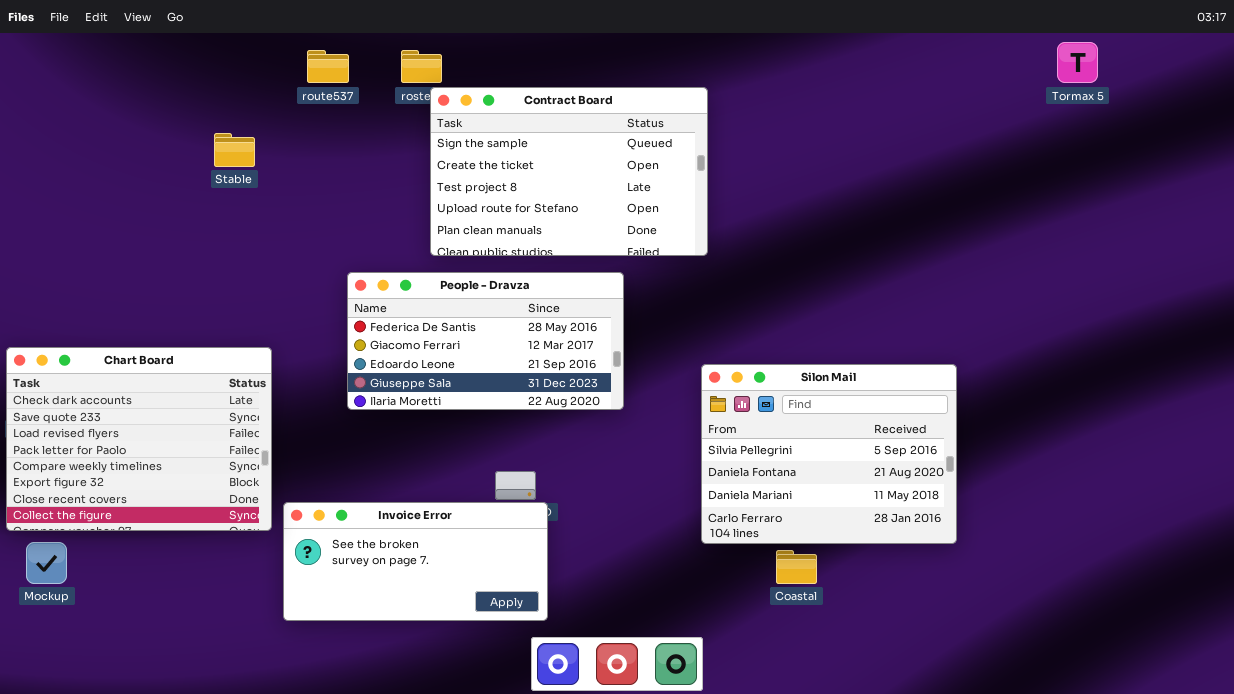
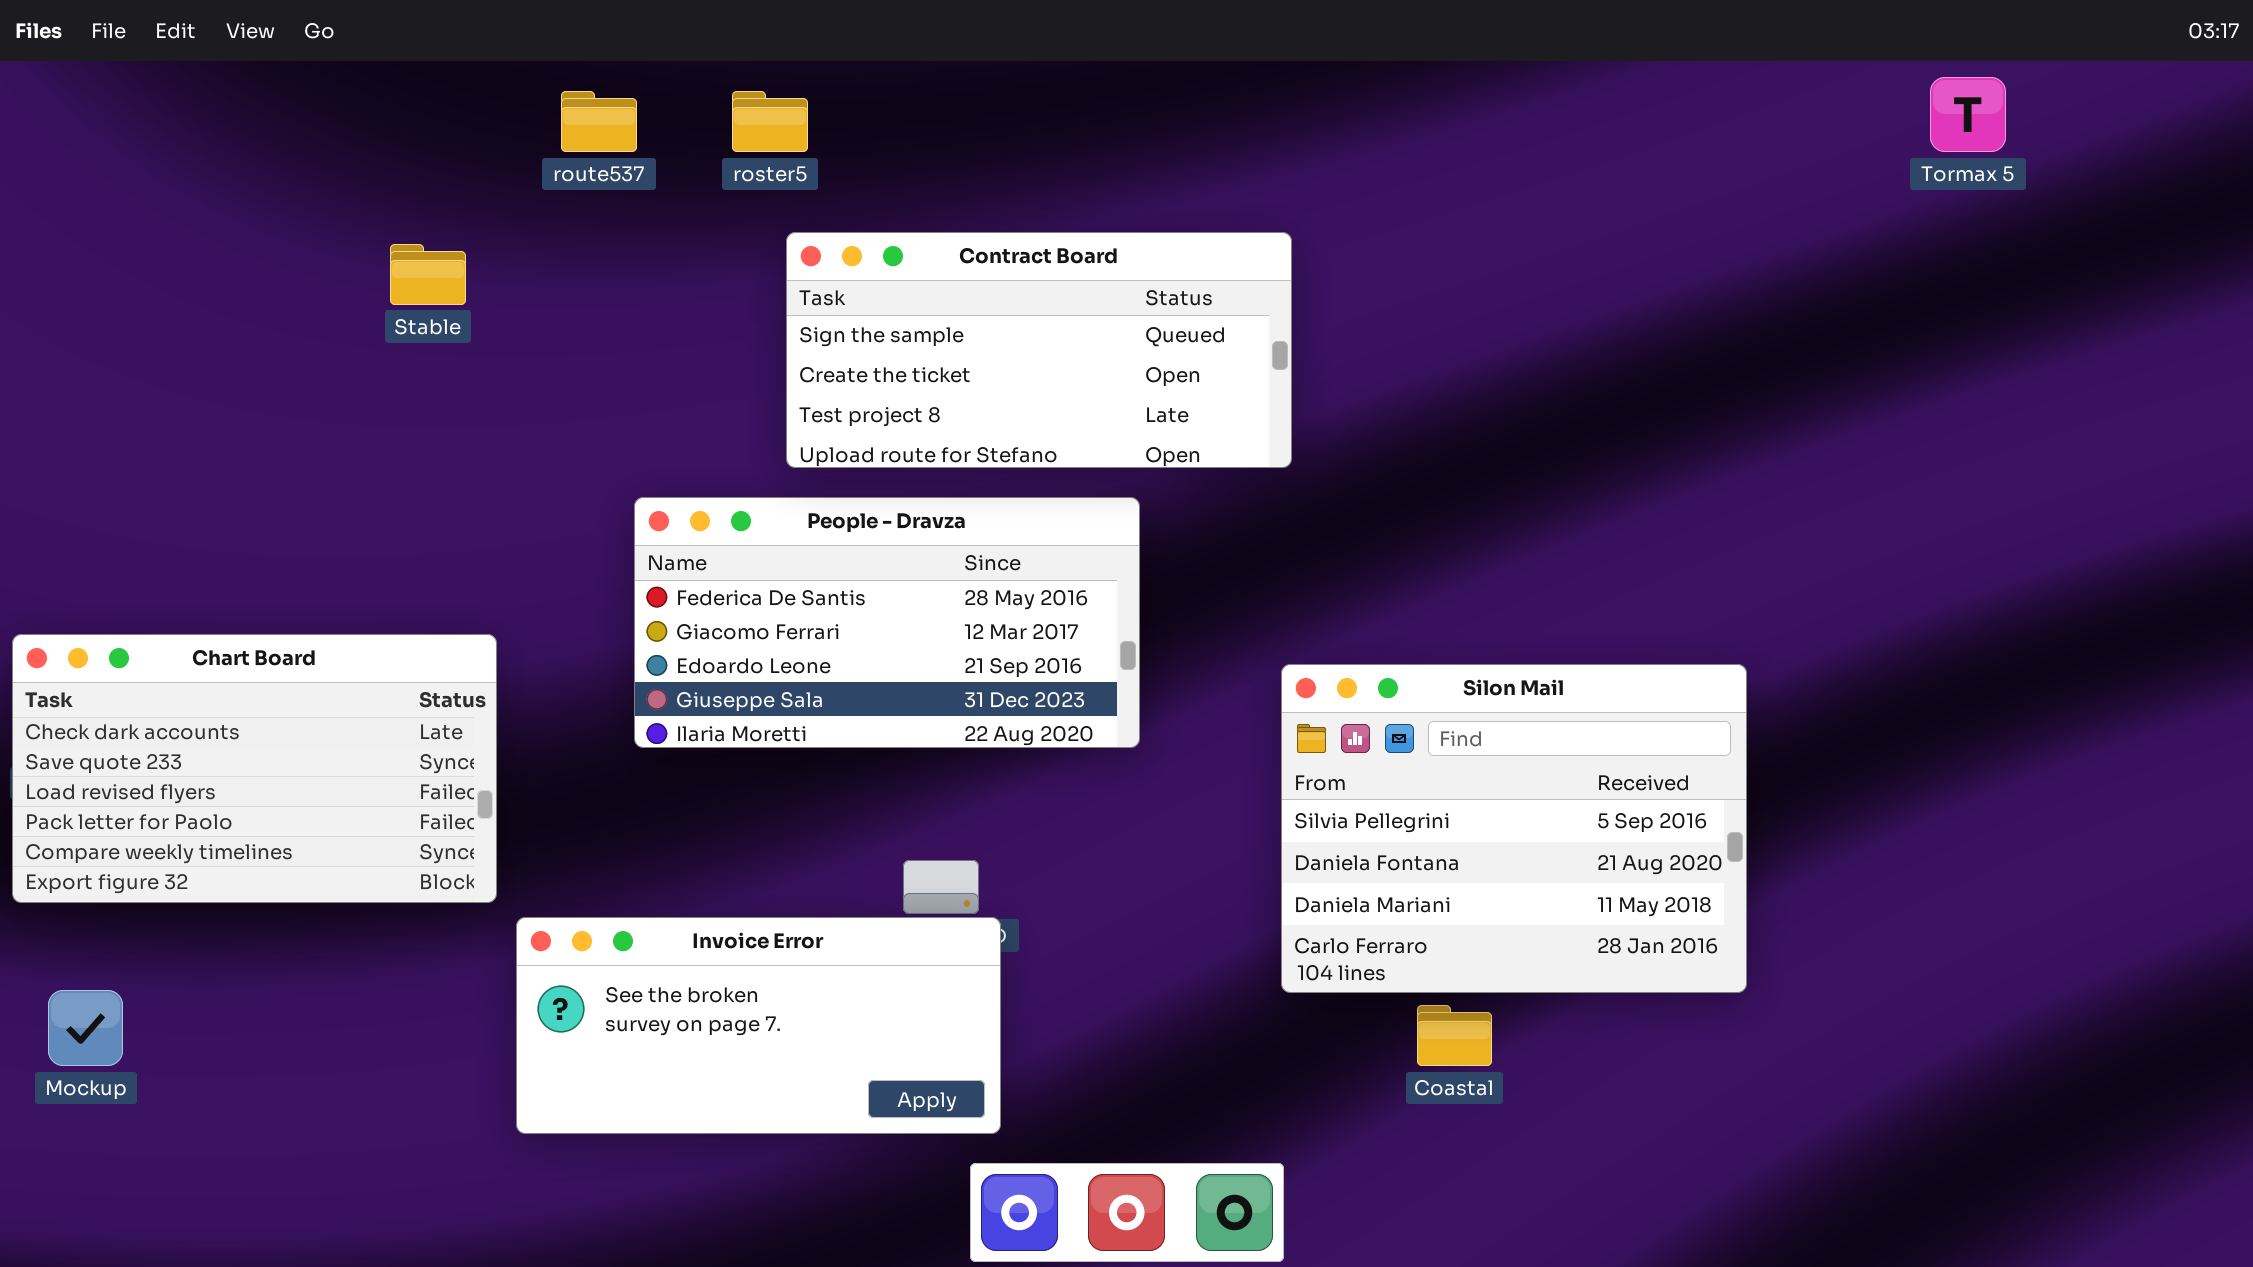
Contract Board: [430,87,708,256] -> [786,232,1292,468], resized
Chart Board: [6,347,272,531] -> [12,634,497,903], resized

